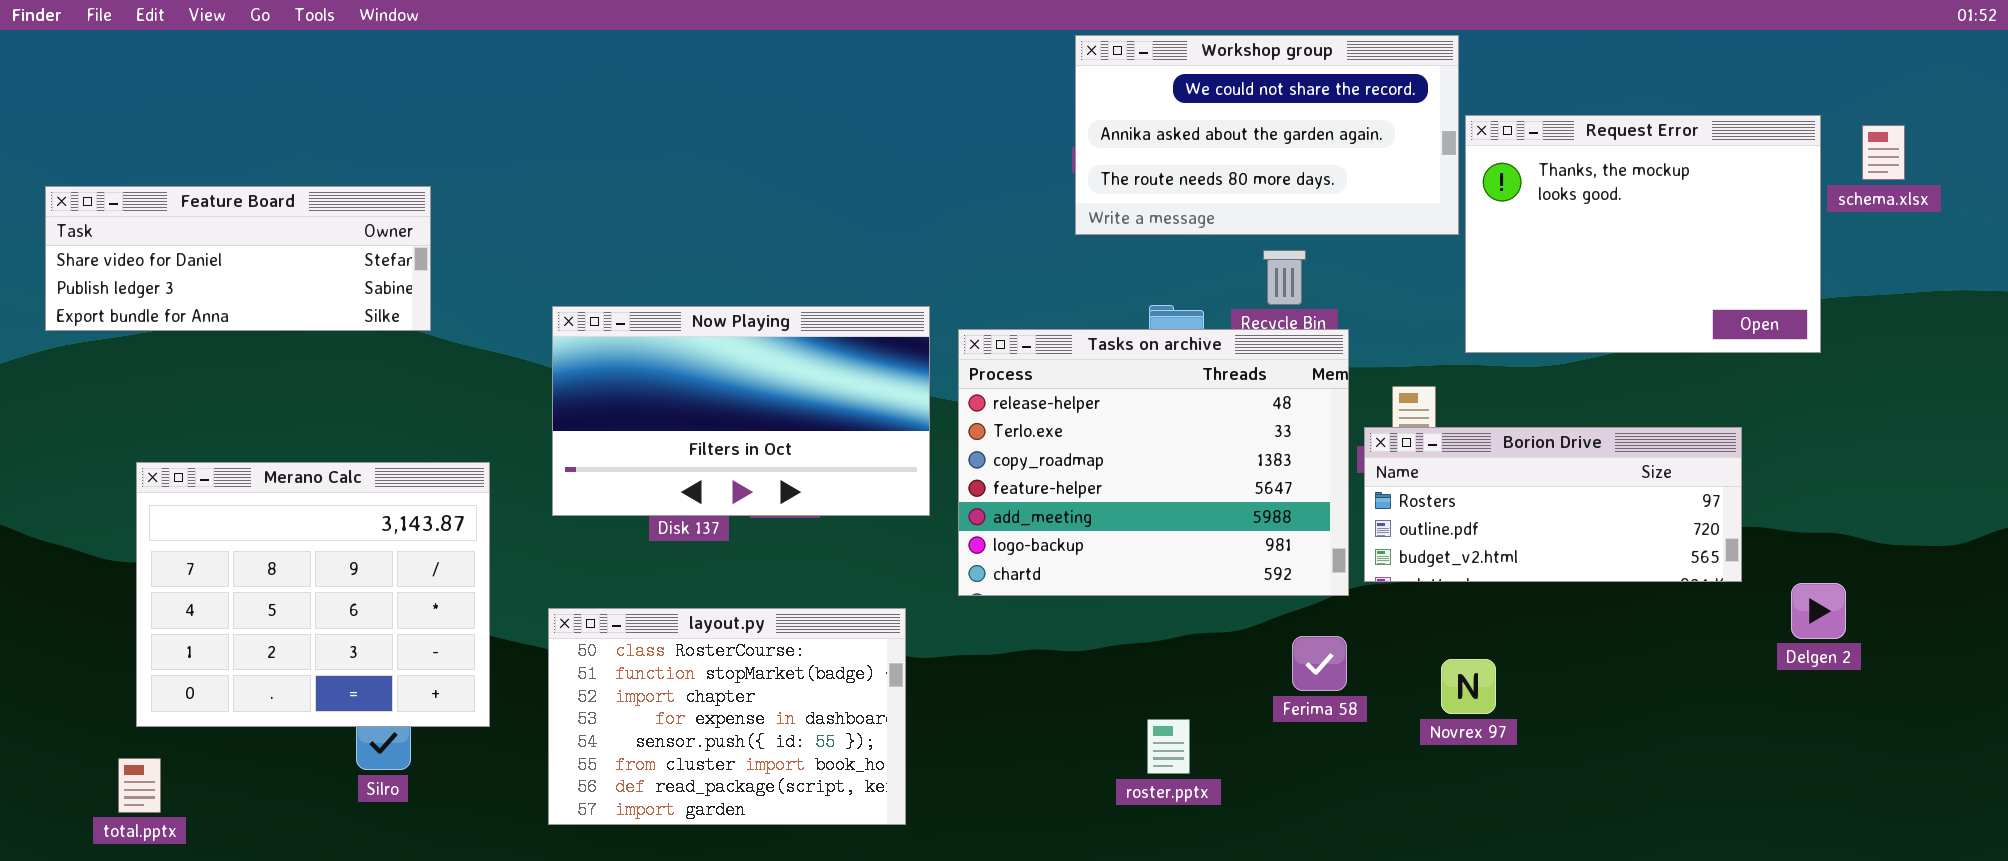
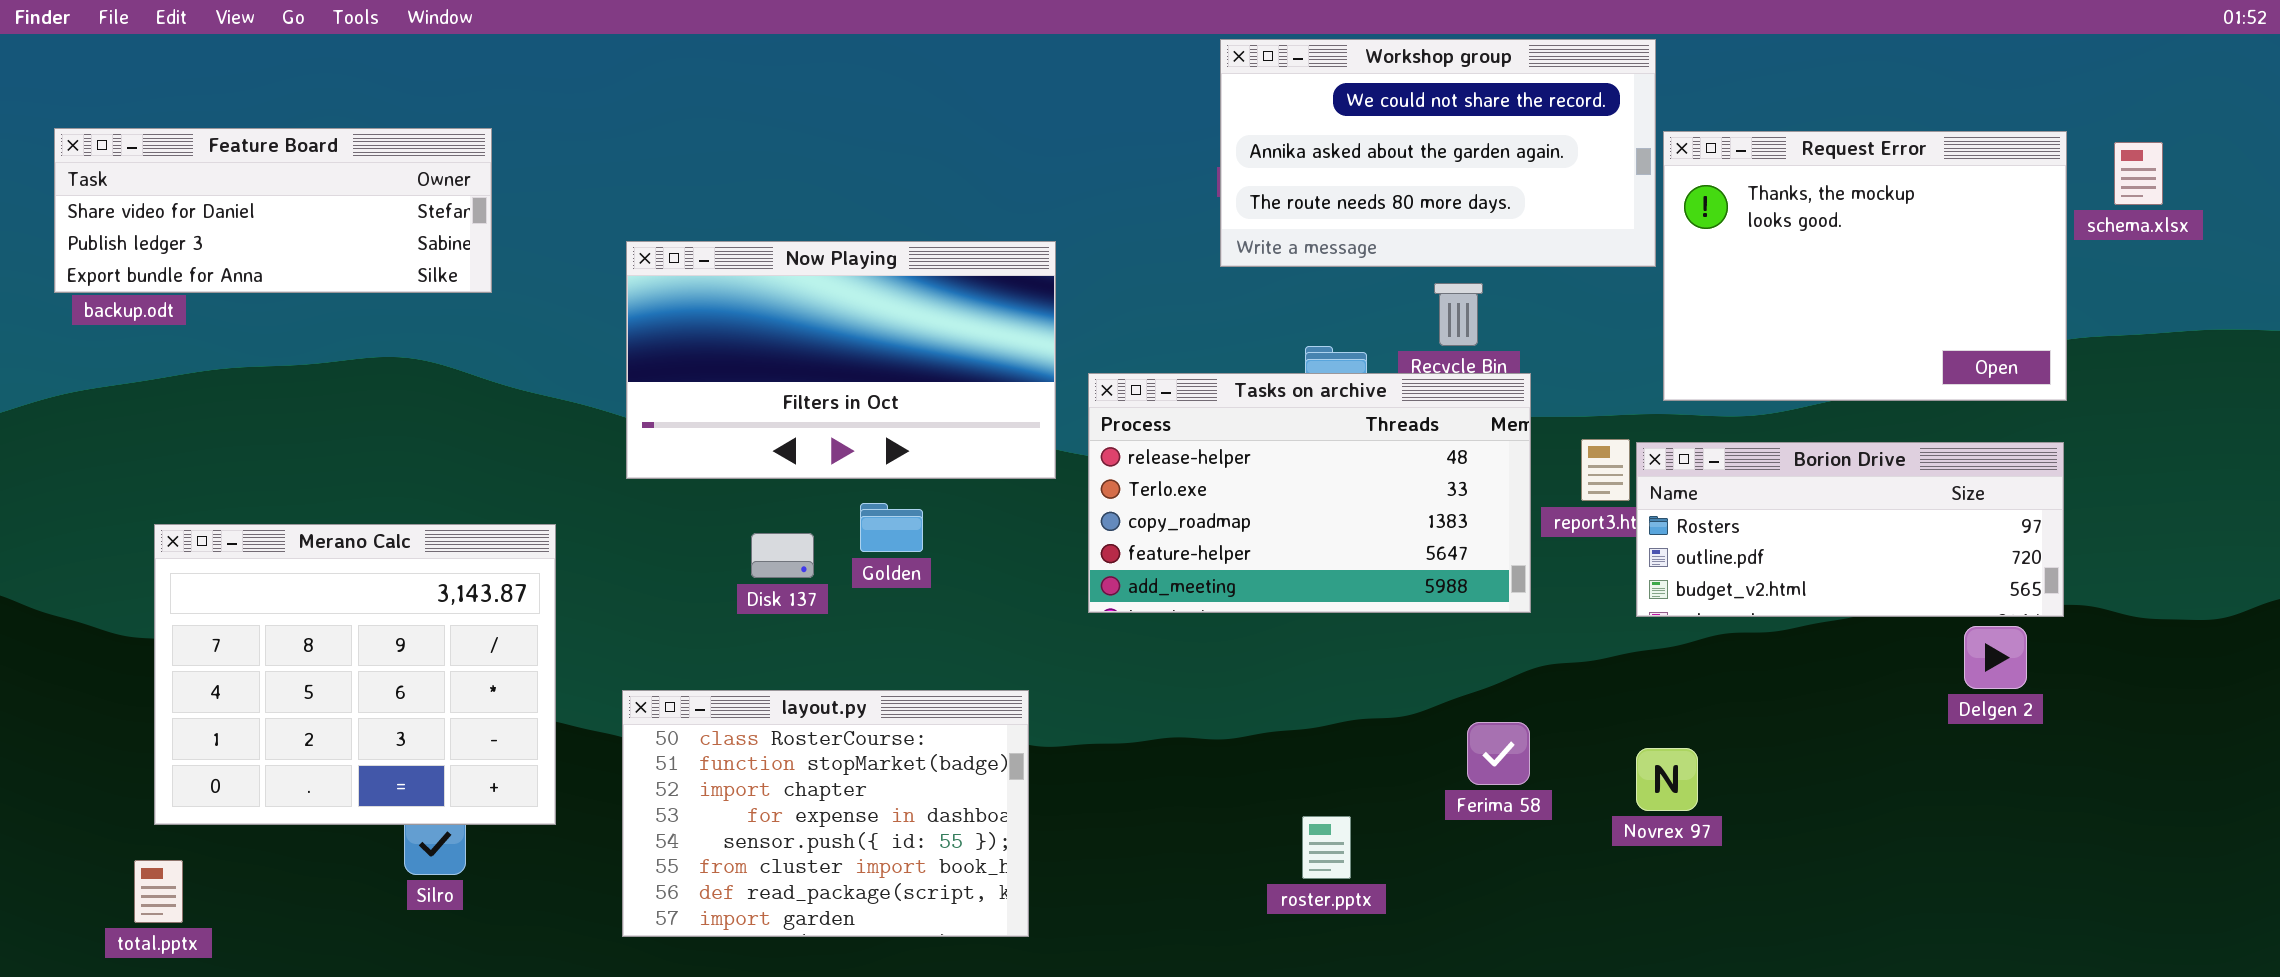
Feature Board: [45,186,431,331] -> [54,128,492,293], moved
Now Playing: [552,306,930,516] -> [626,241,1056,479], moved
Tasks on archive: [958,329,1349,596] -> [1088,373,1531,613], resized
Borion Drive: [1364,427,1742,582] -> [1636,442,2064,617], moved
Delgen 2: [1791,583,1846,639] -> [1964,626,2027,689], moved

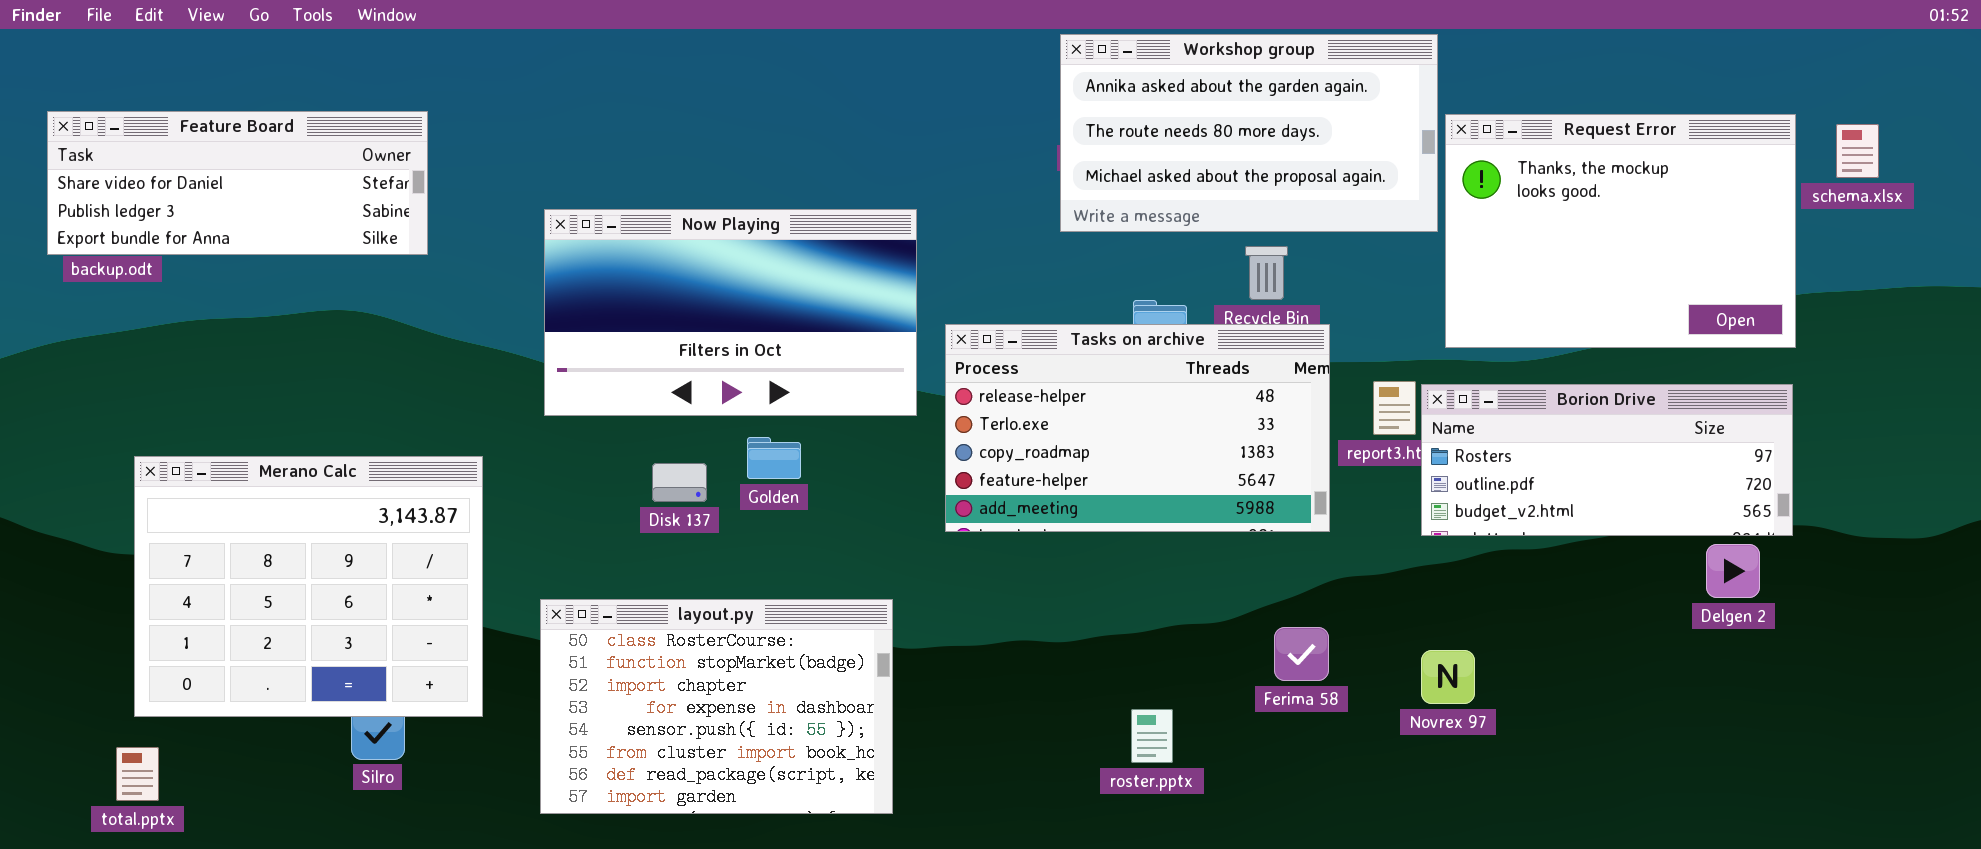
Workshop group: [1220,39,1656,267] -> [1060,34,1438,232], scrolled down 1 row

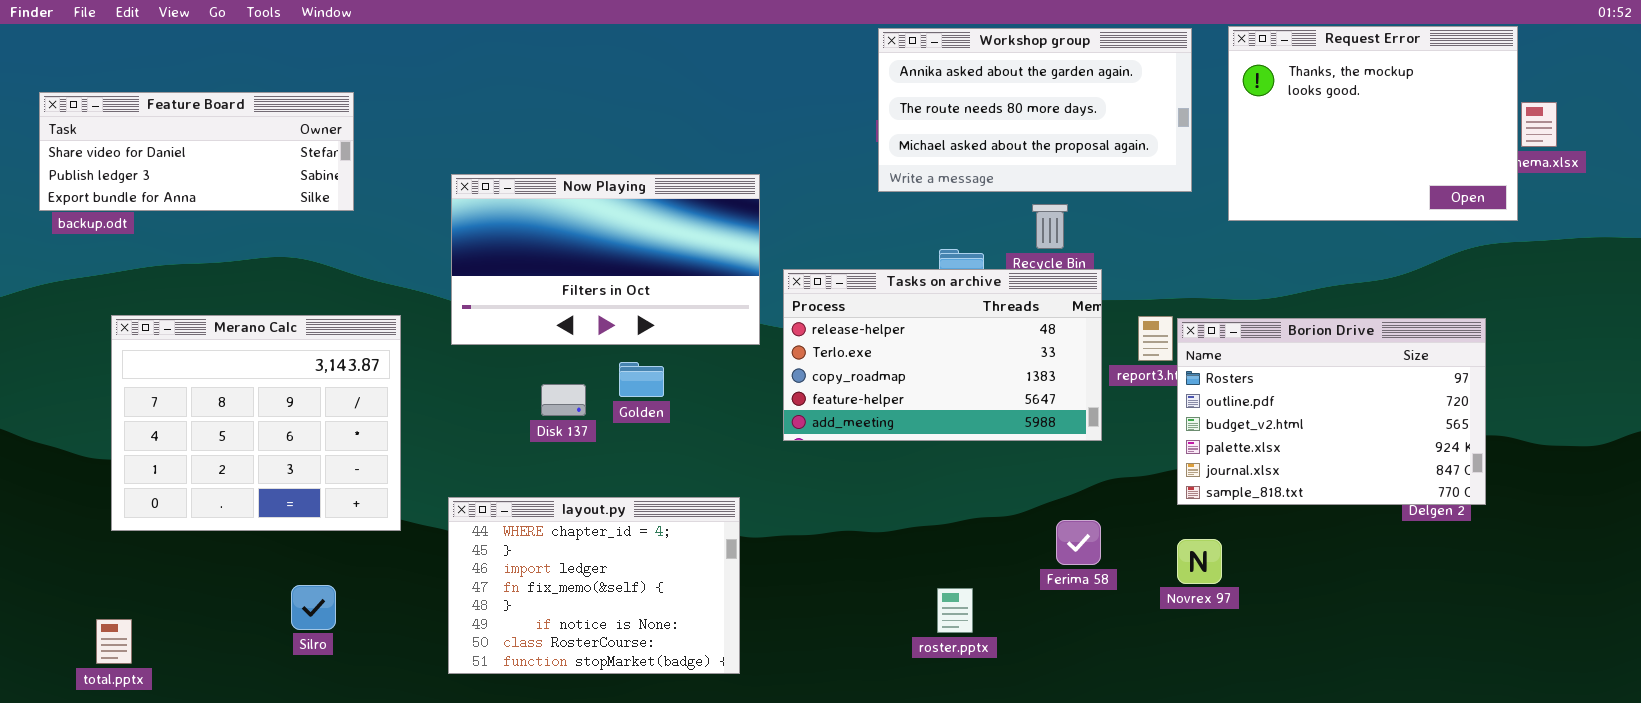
Request Error: [1445,114,1796,348] -> [1228,26,1518,221], moved
Borion Drive: [1421,384,1793,536] -> [1177,318,1486,505], resized
Merano Calc: [134,456,483,717] -> [111,315,401,531], moved
layout.py: [540,599,893,814] -> [448,497,740,674], scrolled up 6 rows

